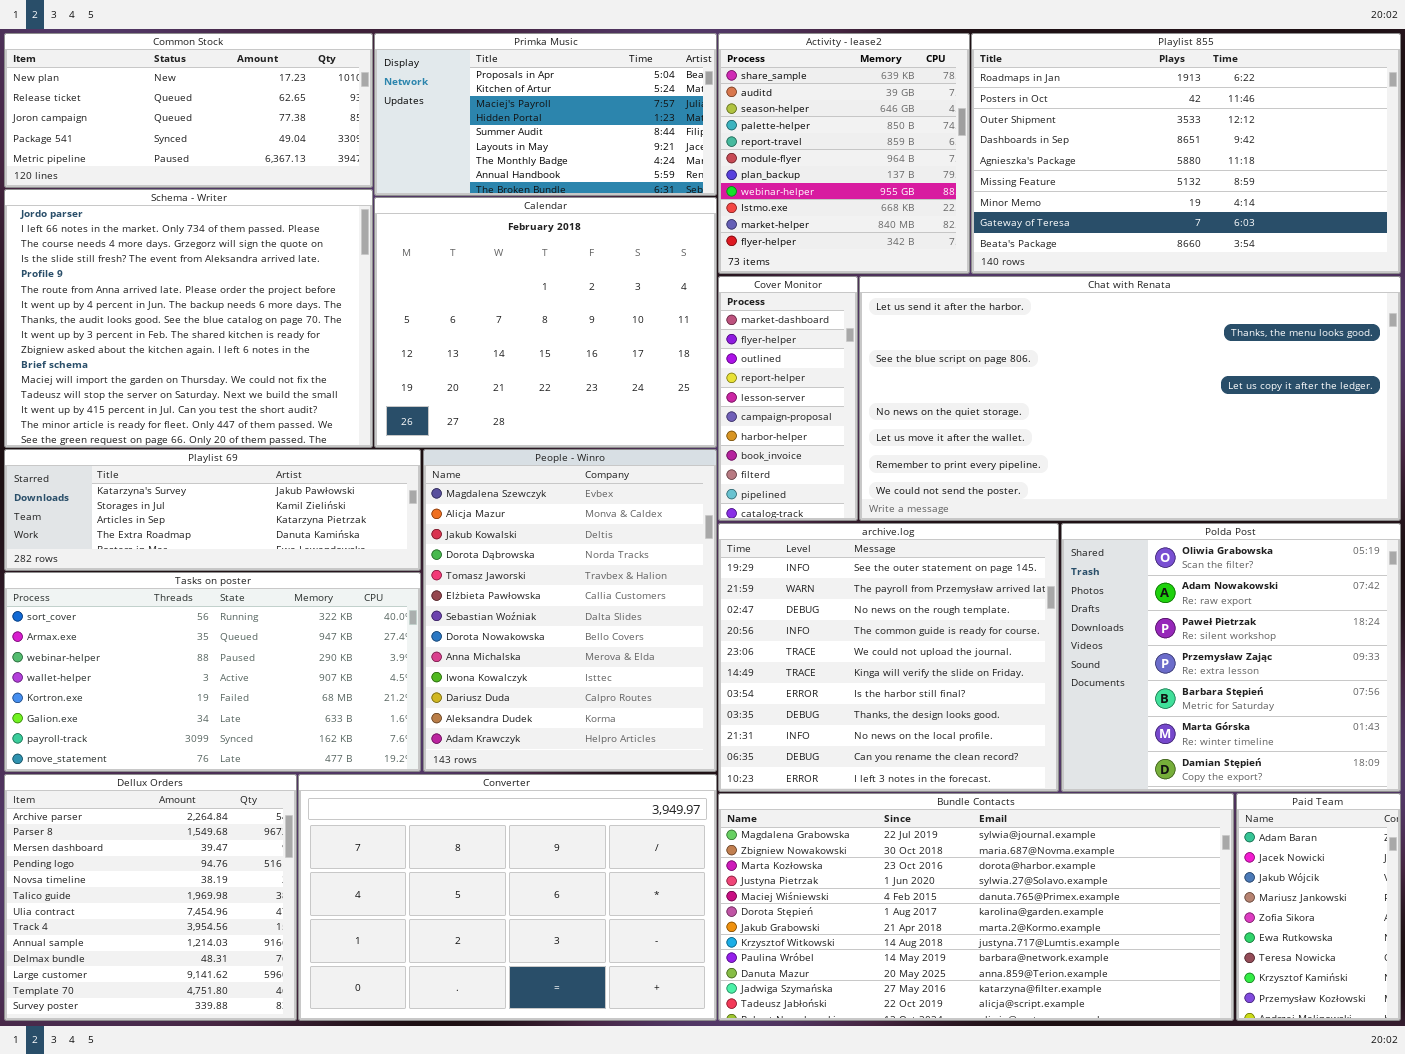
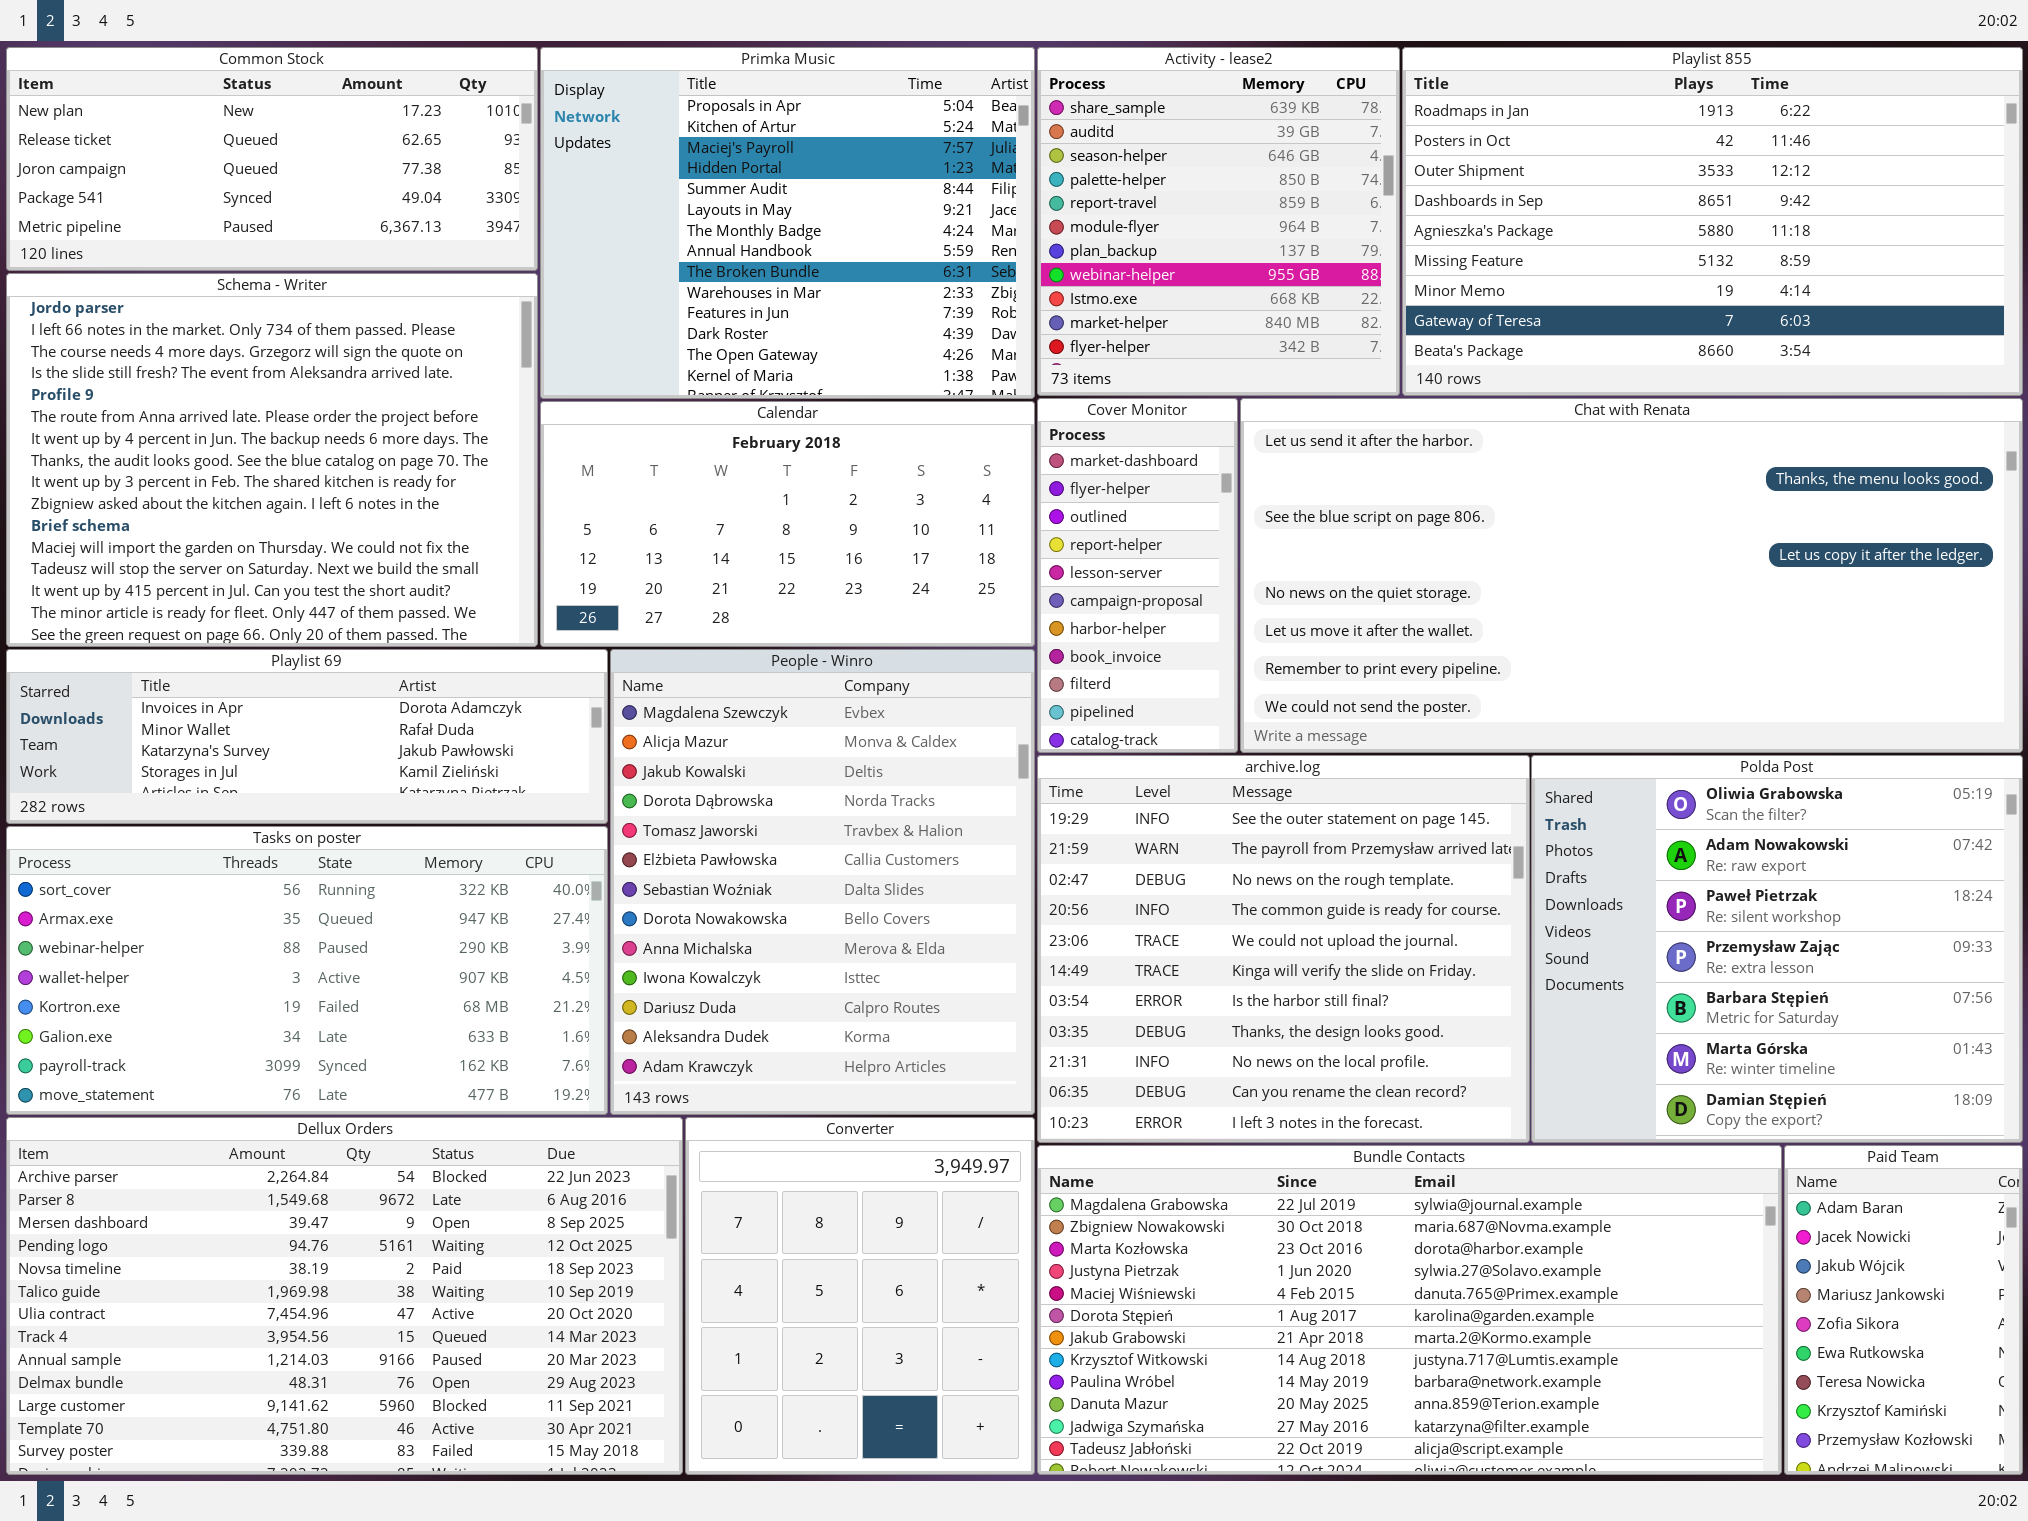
Primka Music: [374,33,717,196] -> [540,47,1035,399], resized
Calendar: [374,197,717,448] -> [540,401,1035,647], resized
Playlist 69: [4,449,421,571] -> [6,649,608,824], scrolled up 2 rows
Dellux Orders: [4,774,297,1021] -> [6,1117,683,1475], resized
Converter: [298,774,717,1021] -> [685,1117,1035,1475], resized

